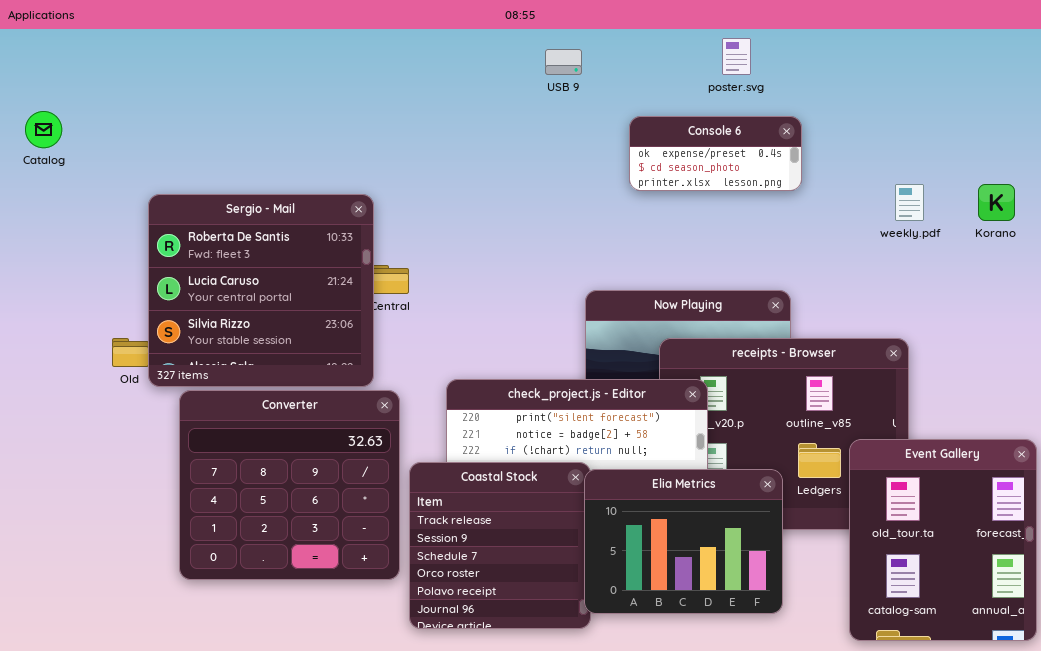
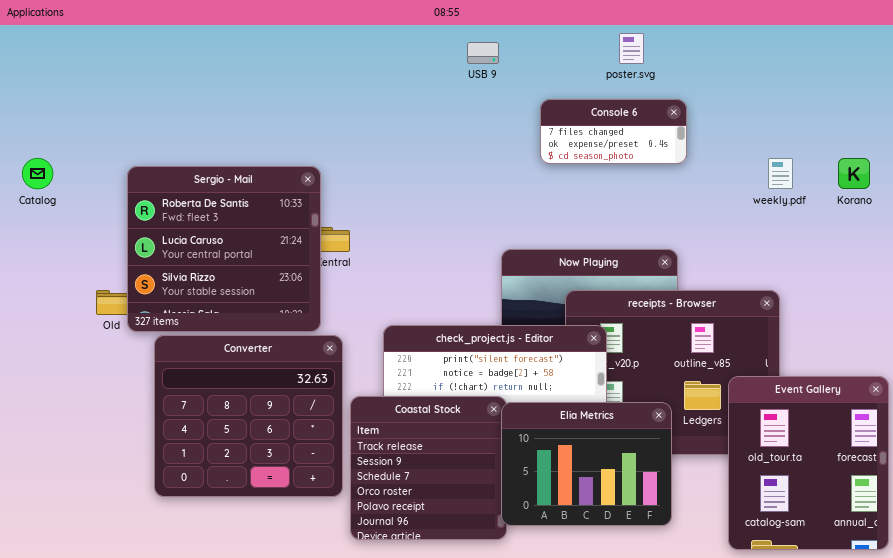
Catalog: [25,111,62,148] -> [22,158,53,189], moved
Console 6: [629,116,802,191] -> [540,99,687,164], scrolled up 1 row

